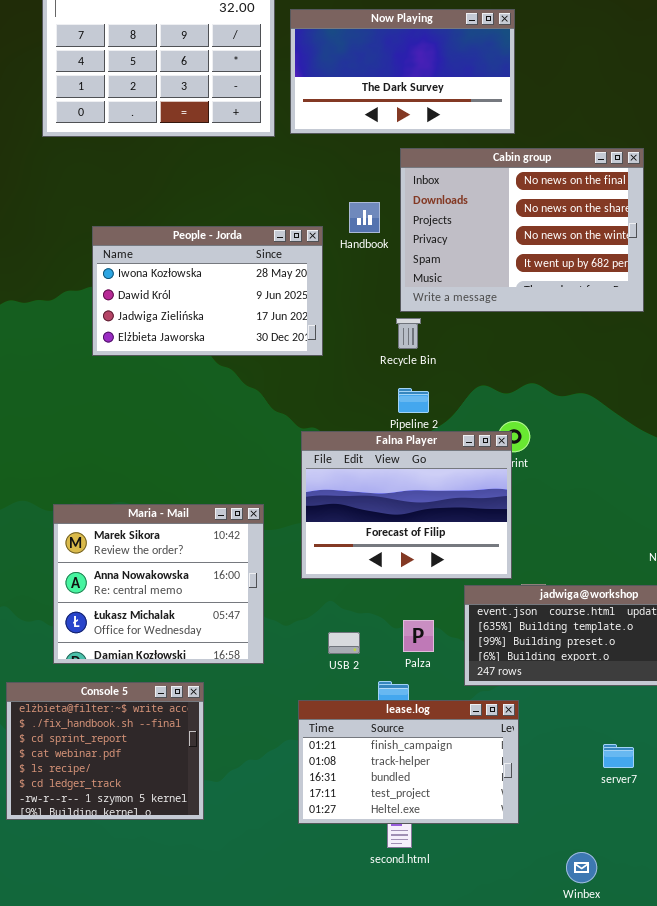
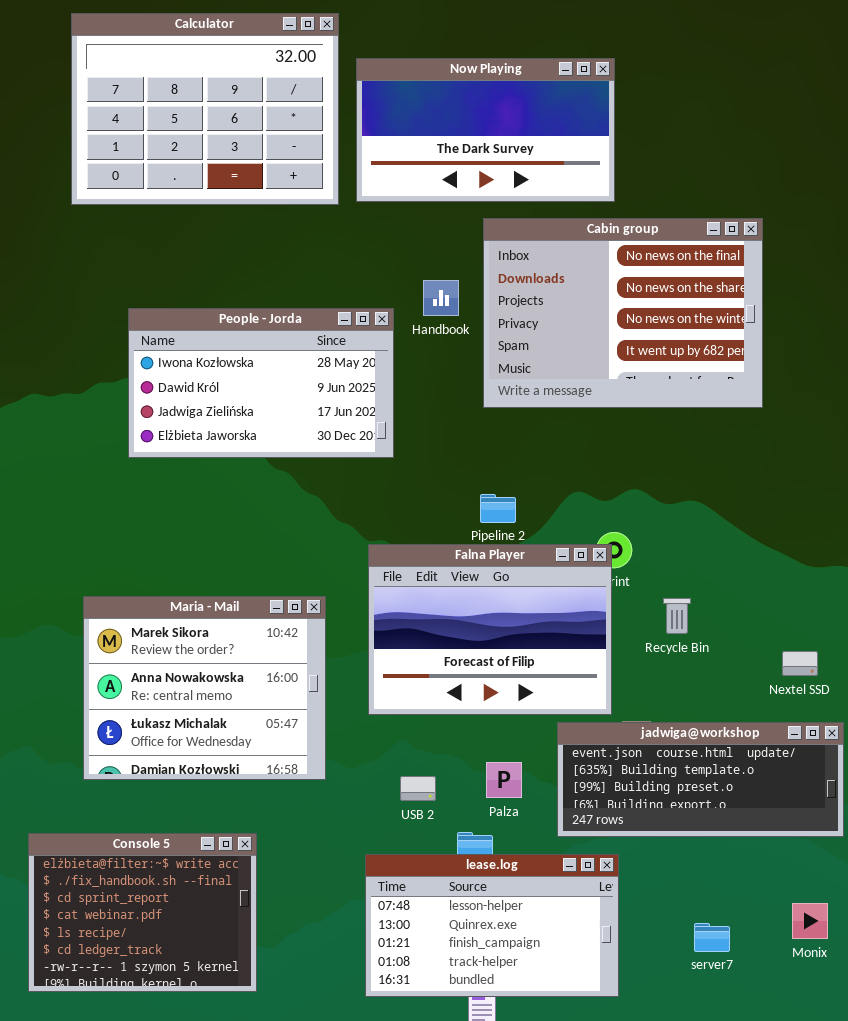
Recycle Bin: [396,318,421,349] -> [663,598,691,634], moved
Maria - Mail: [53,504,264,664] -> [83,596,326,780], moved
lease.log: [298,700,519,824] -> [365,854,619,997], scrolled up 2 rows
server7: [603,744,634,768] -> [694,923,730,952], moved

